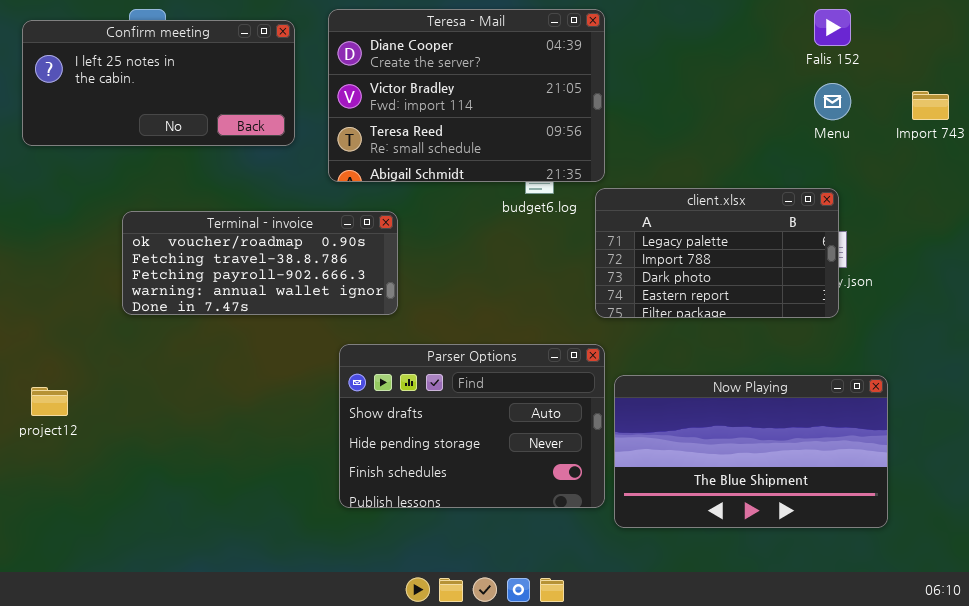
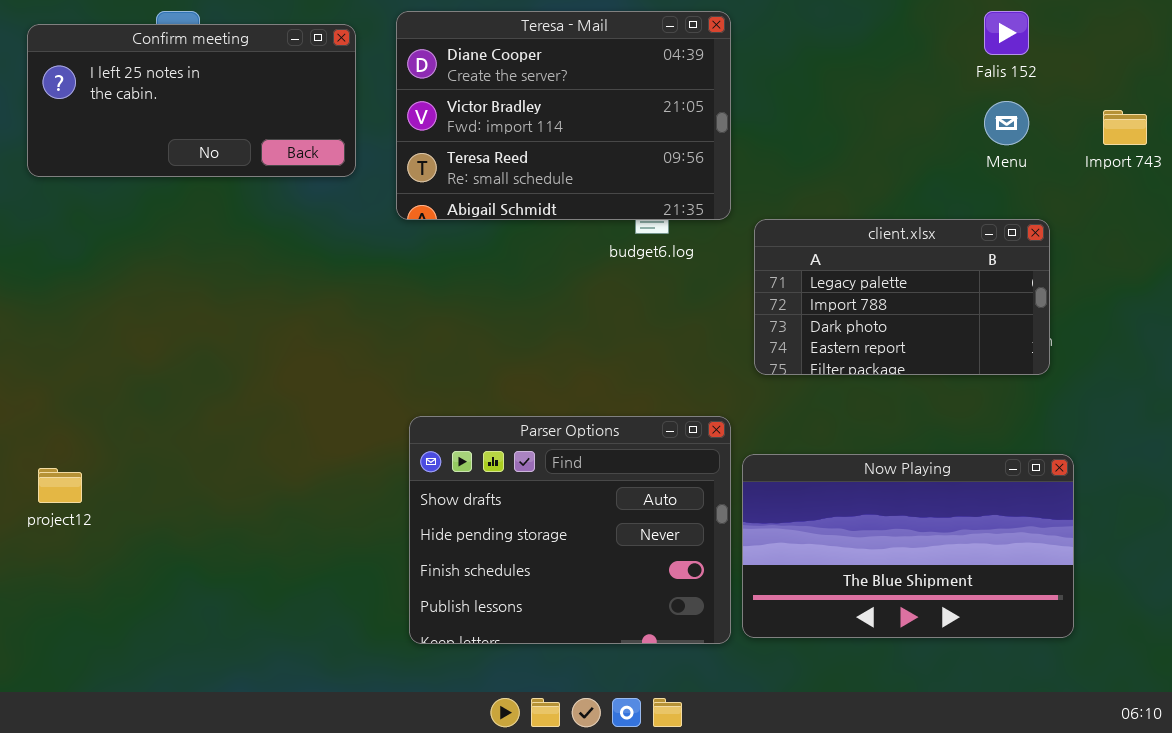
client.xlsx: [595,188,839,318] -> [754,219,1050,375], moved
Terminal - invoice: [122,211,398,315] -> none, closed
Parser Options: [339,344,605,508] -> [409,416,731,644], resized

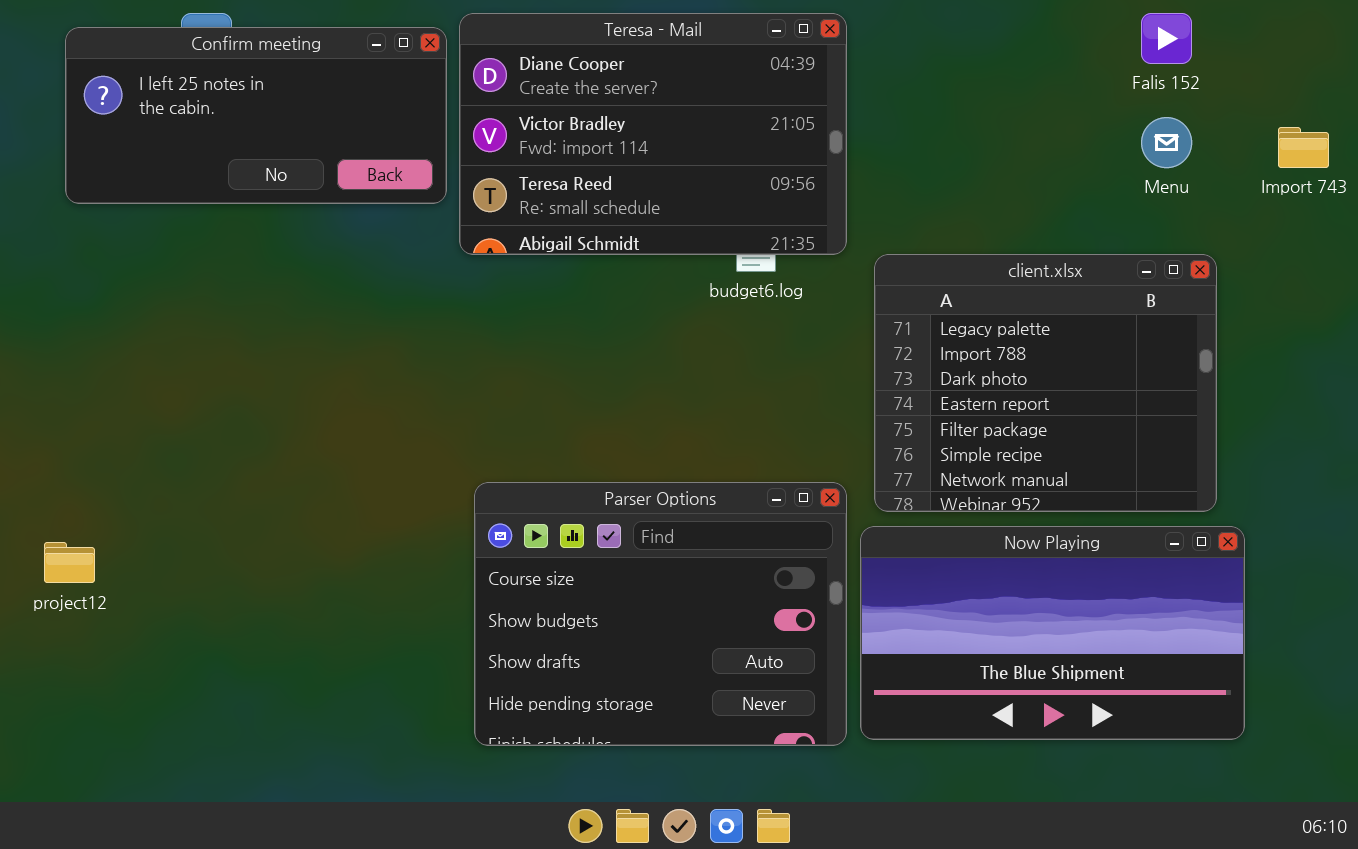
Confirm meeting: [27,24,356,177] -> [65,27,447,204], moved
client.xlsx: [754,219,1050,375] -> [874,254,1217,512], resized
Parser Options: [409,416,731,644] -> [474,482,847,746], scrolled up 2 rows

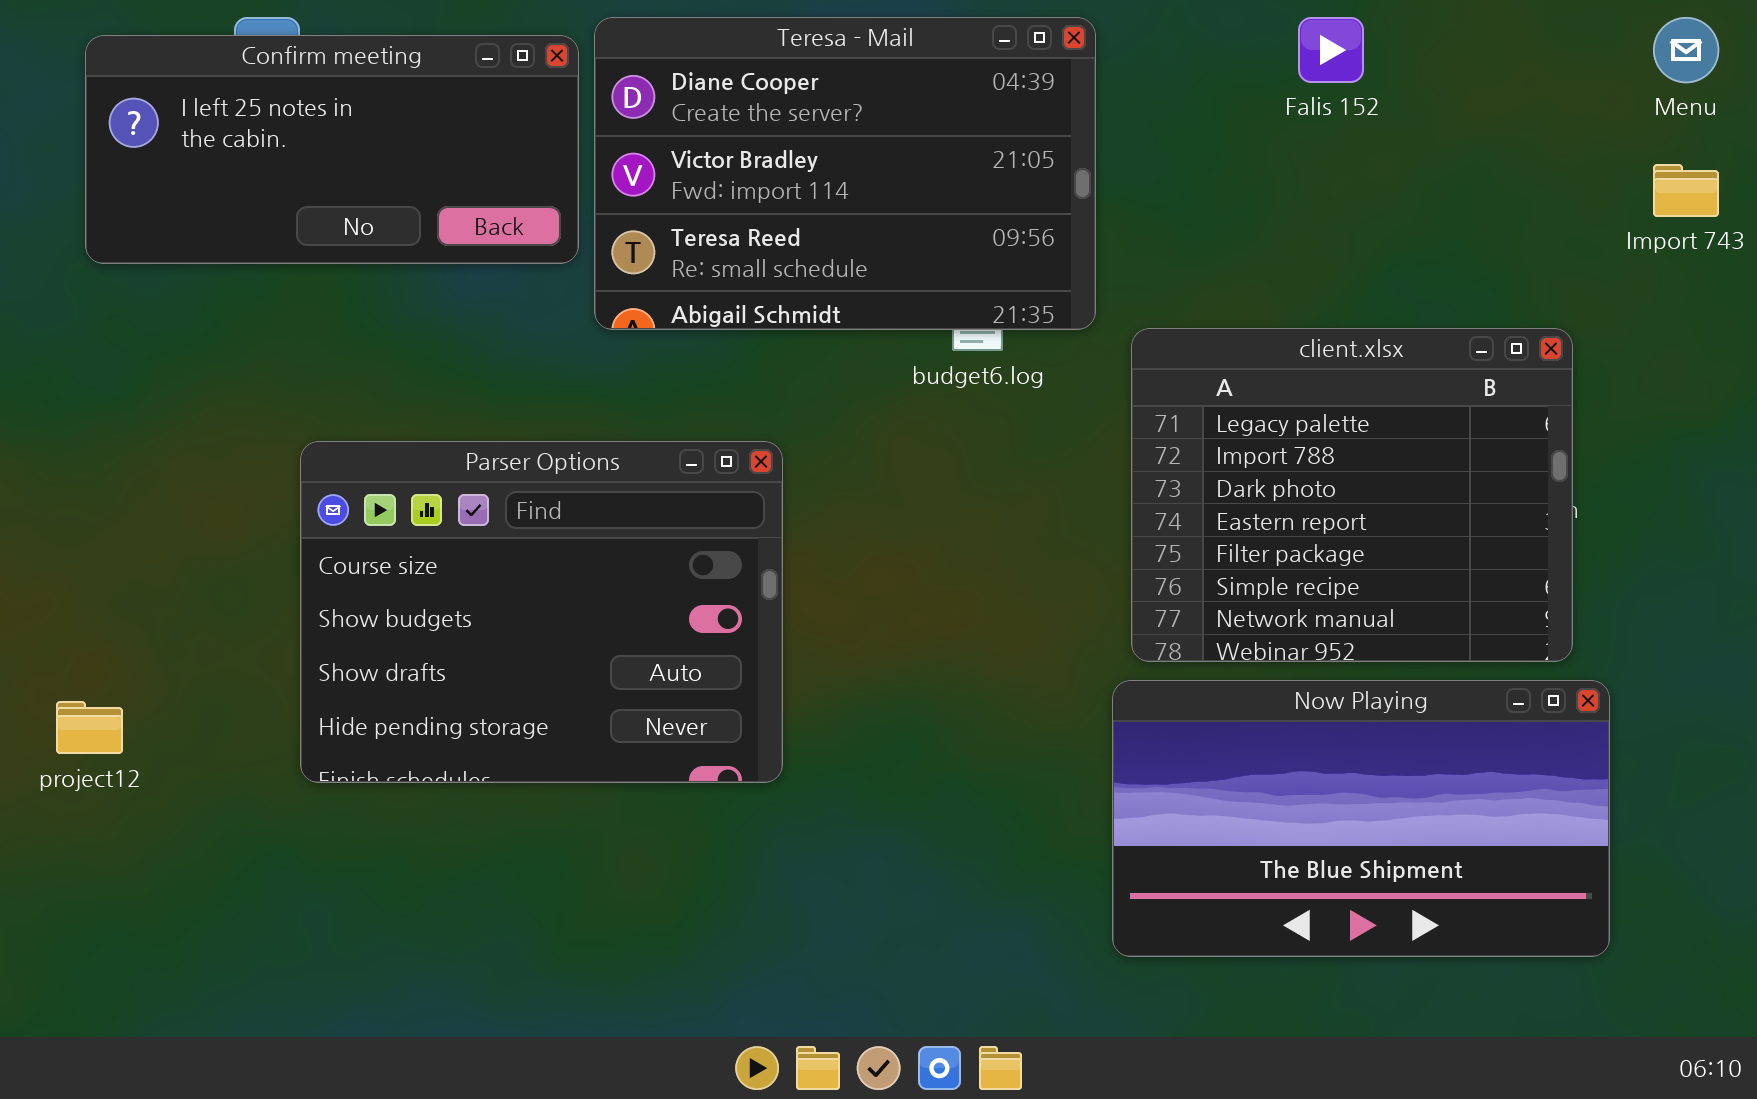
Falis 152: [1141,13,1192,64] -> [1298,17,1364,83], moved
Menu: [1141,117,1192,168] -> [1653,17,1719,83], moved
Parser Options: [474,482,847,746] -> [300,441,783,783], moved

